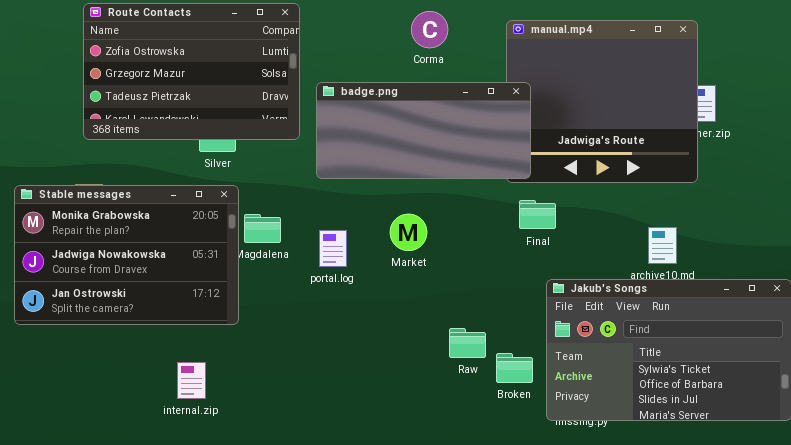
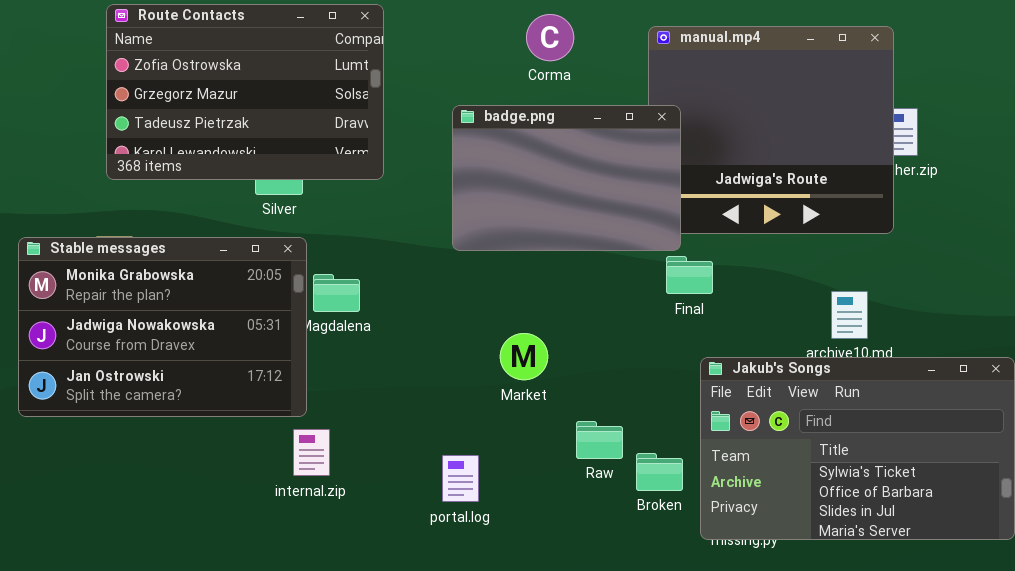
badge.png: [316,82,531,179] -> [452,105,681,251], resized
Market: [390,214,427,251] -> [500,333,548,380], moved
portal.log: [319,230,347,267] -> [442,455,479,502], moved
internal.zip: [177,362,206,399] -> [293,429,330,476], moved

